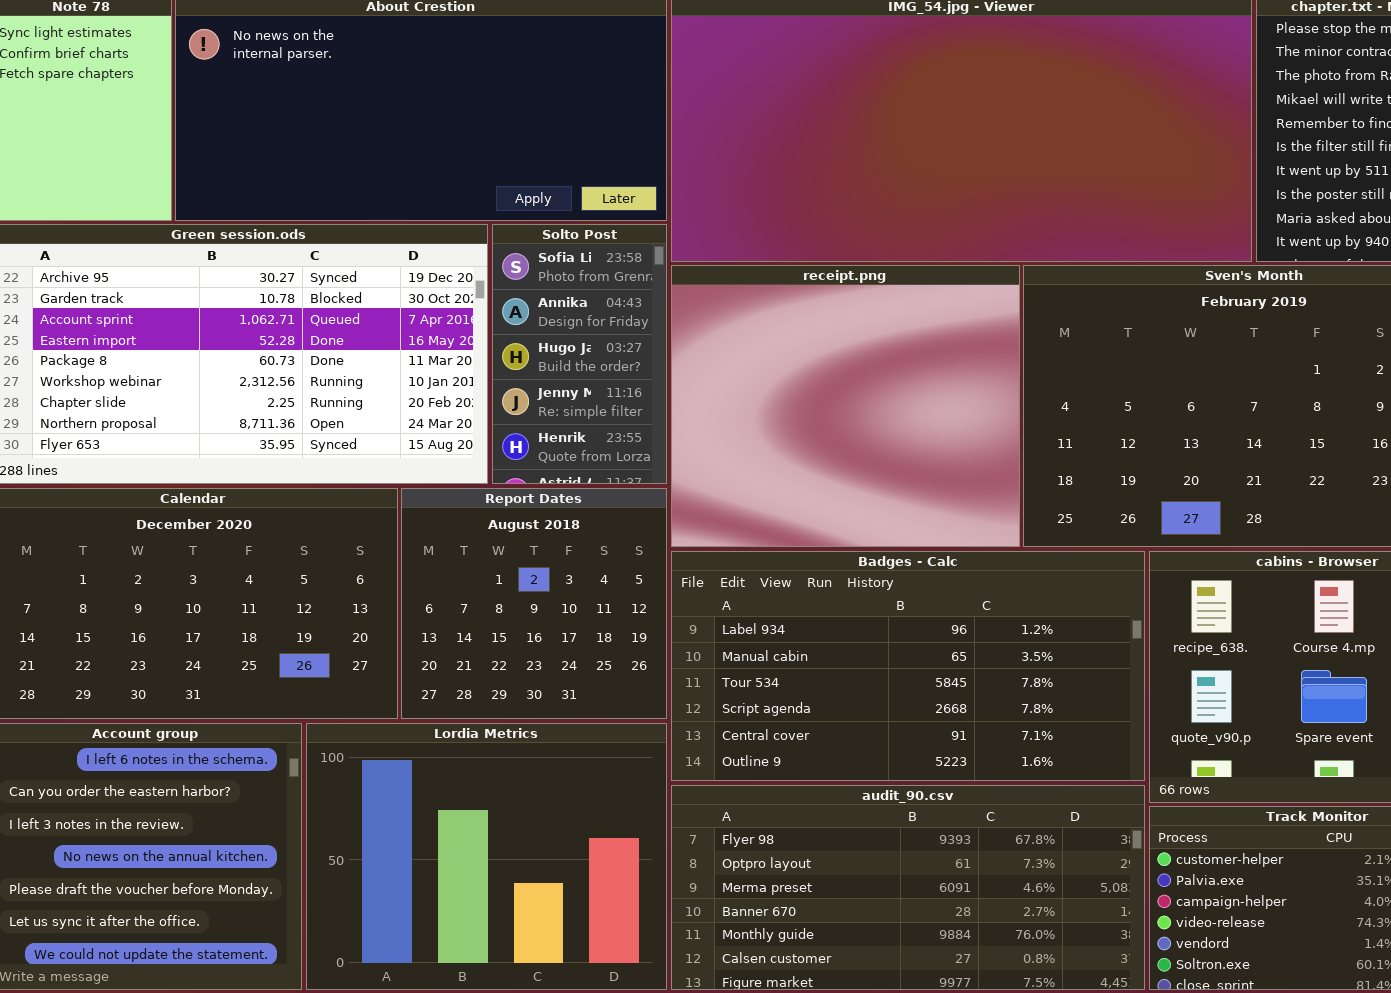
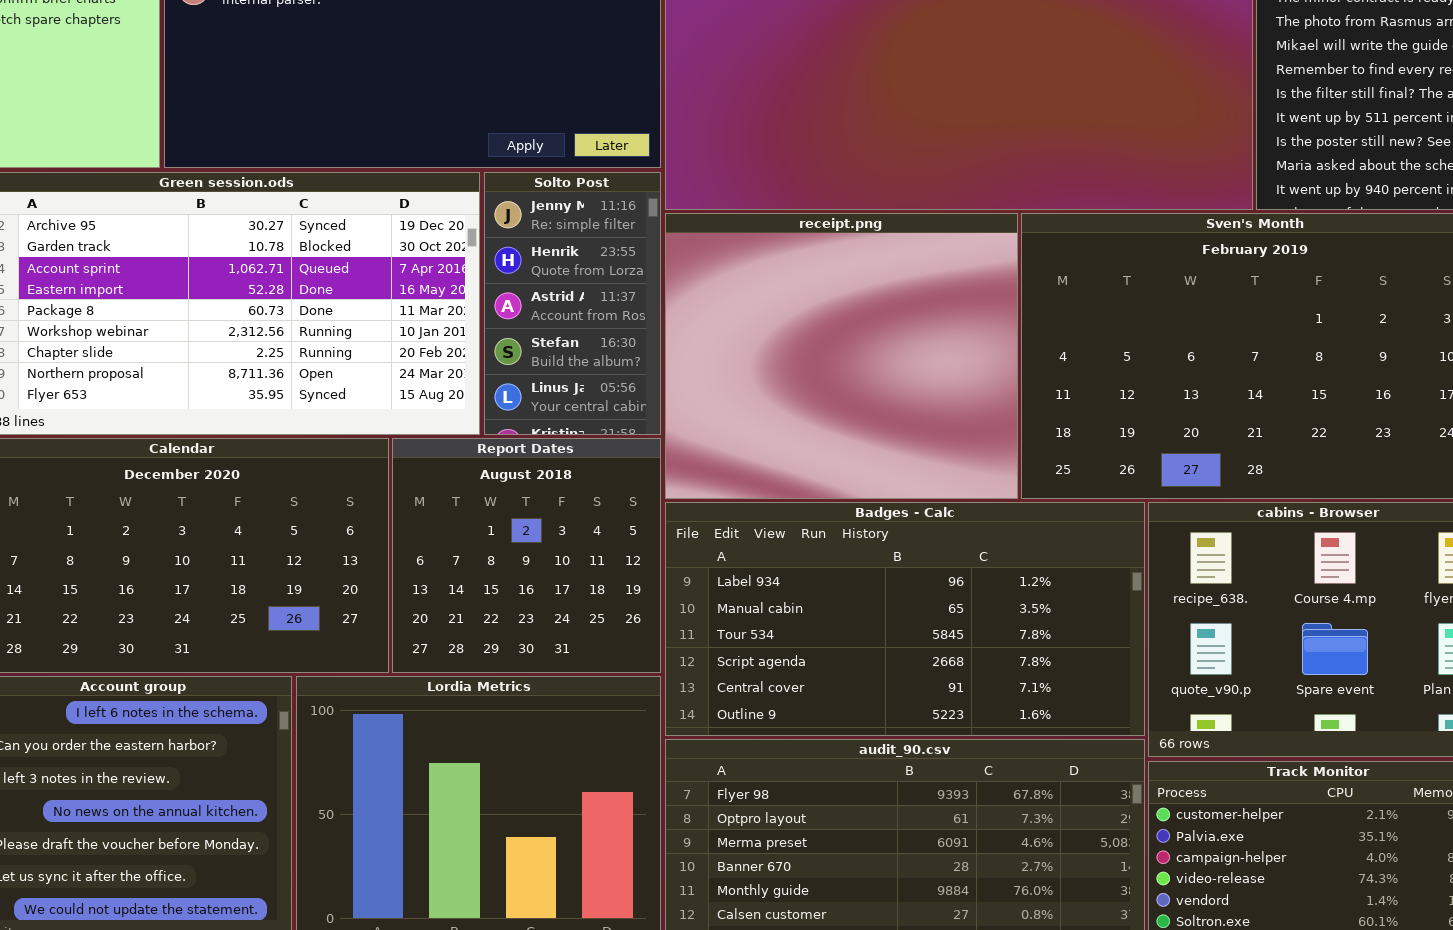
Solto Post: [492,224,667,484] -> [484,172,661,435], scrolled down 3 rows

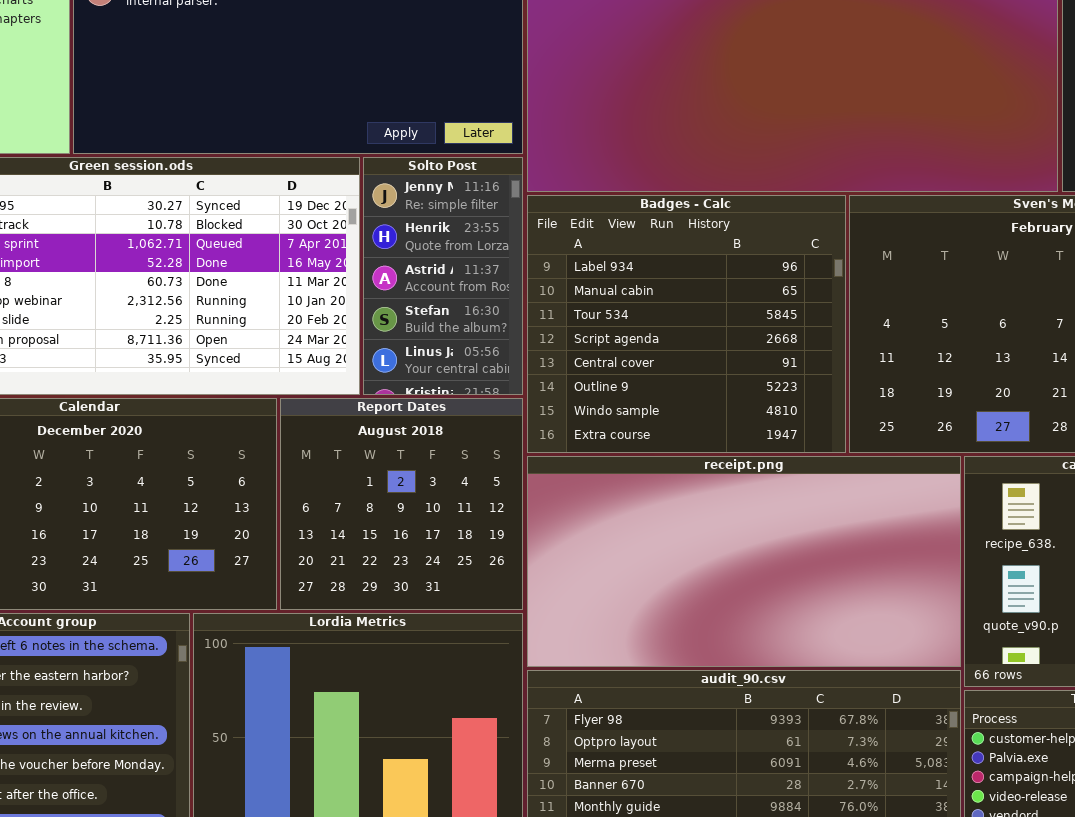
receipt.png: [665,213,1018,499] -> [527,456,961,667], moved, resized
Badges - Calc: [665,502,1145,736] -> [527,195,846,453], moved, resized

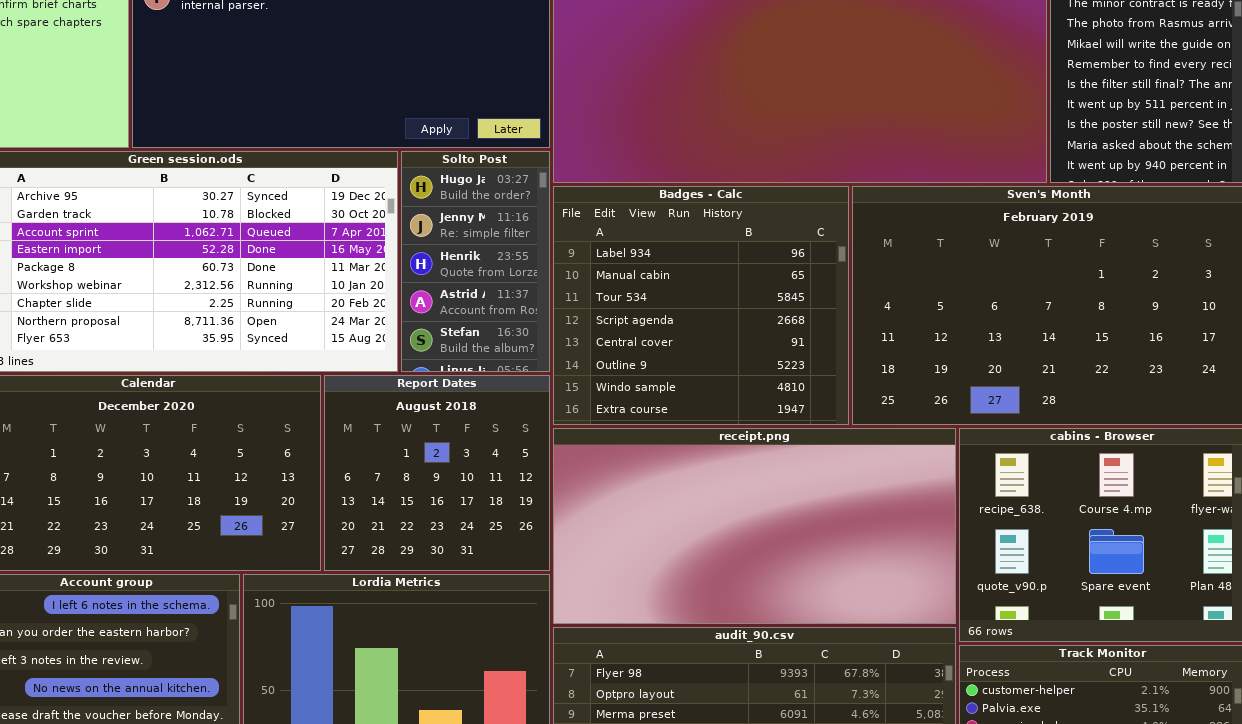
Solto Post: [363,157,523,395] -> [401,151,550,372], scrolled up 1 row

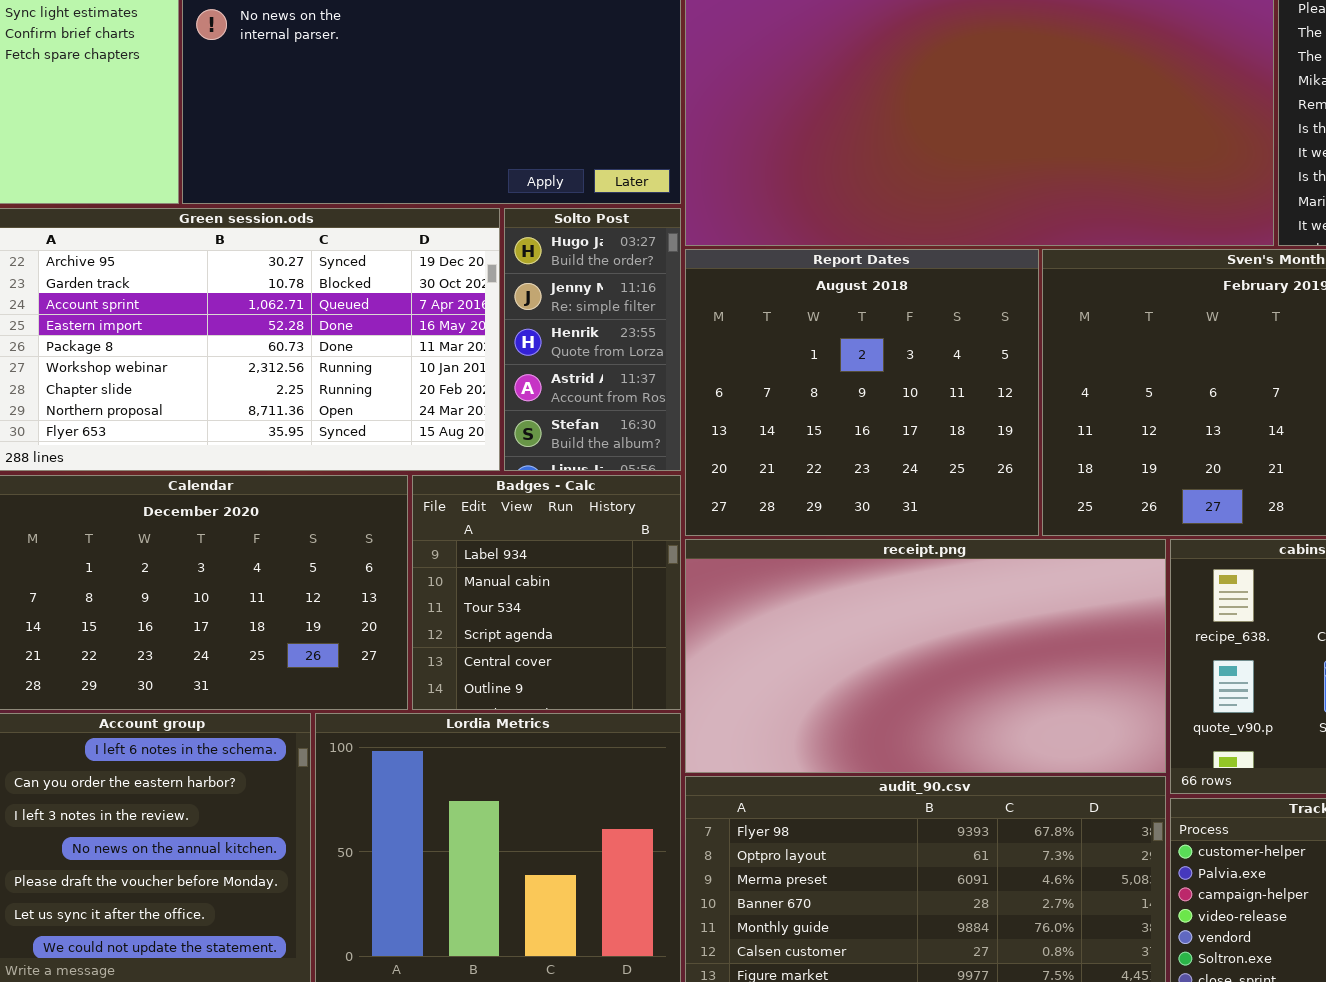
Badges - Calc: [553,186,849,425] -> [412,475,681,710], moved, resized
Report Dates: [324,375,550,571] -> [685,249,1039,536], moved, resized

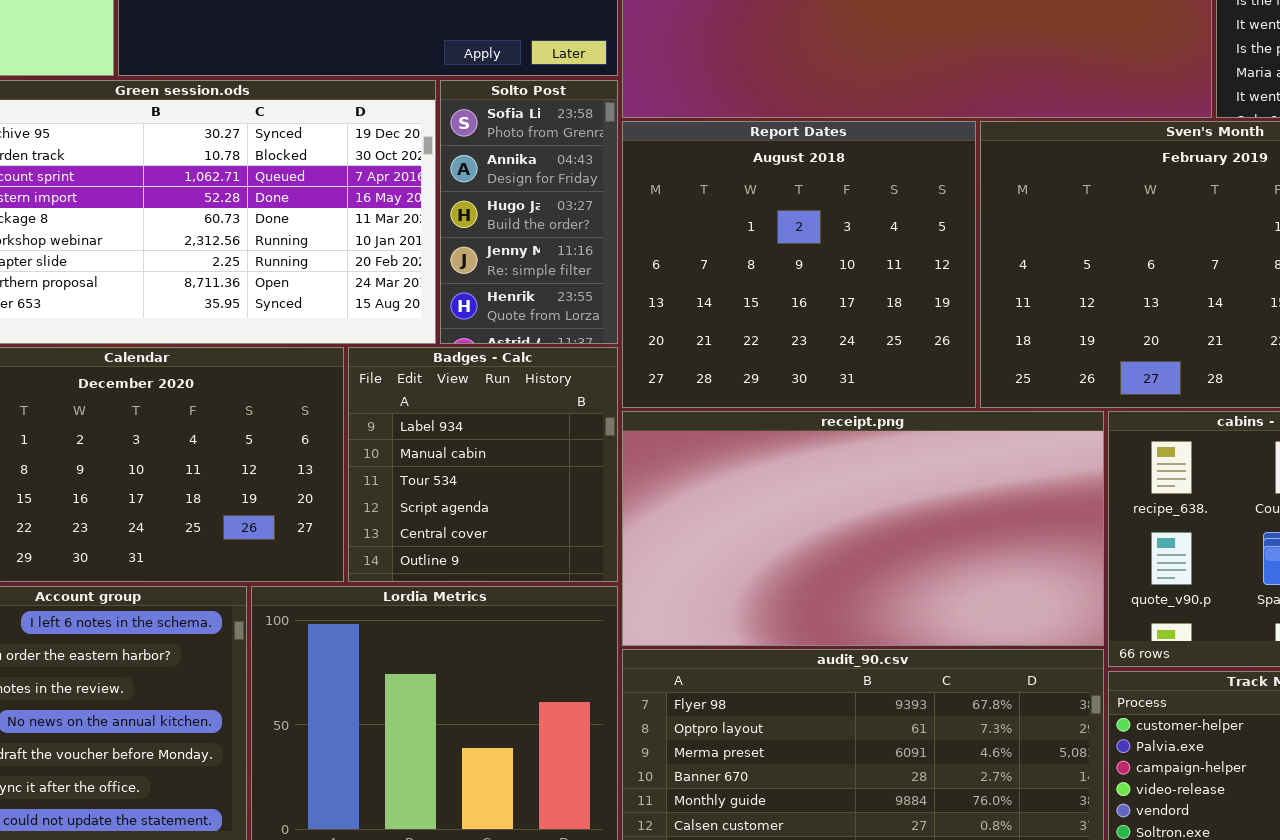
Solto Post: [504,208,681,471] -> [440,80,618,344], scrolled up 2 rows

